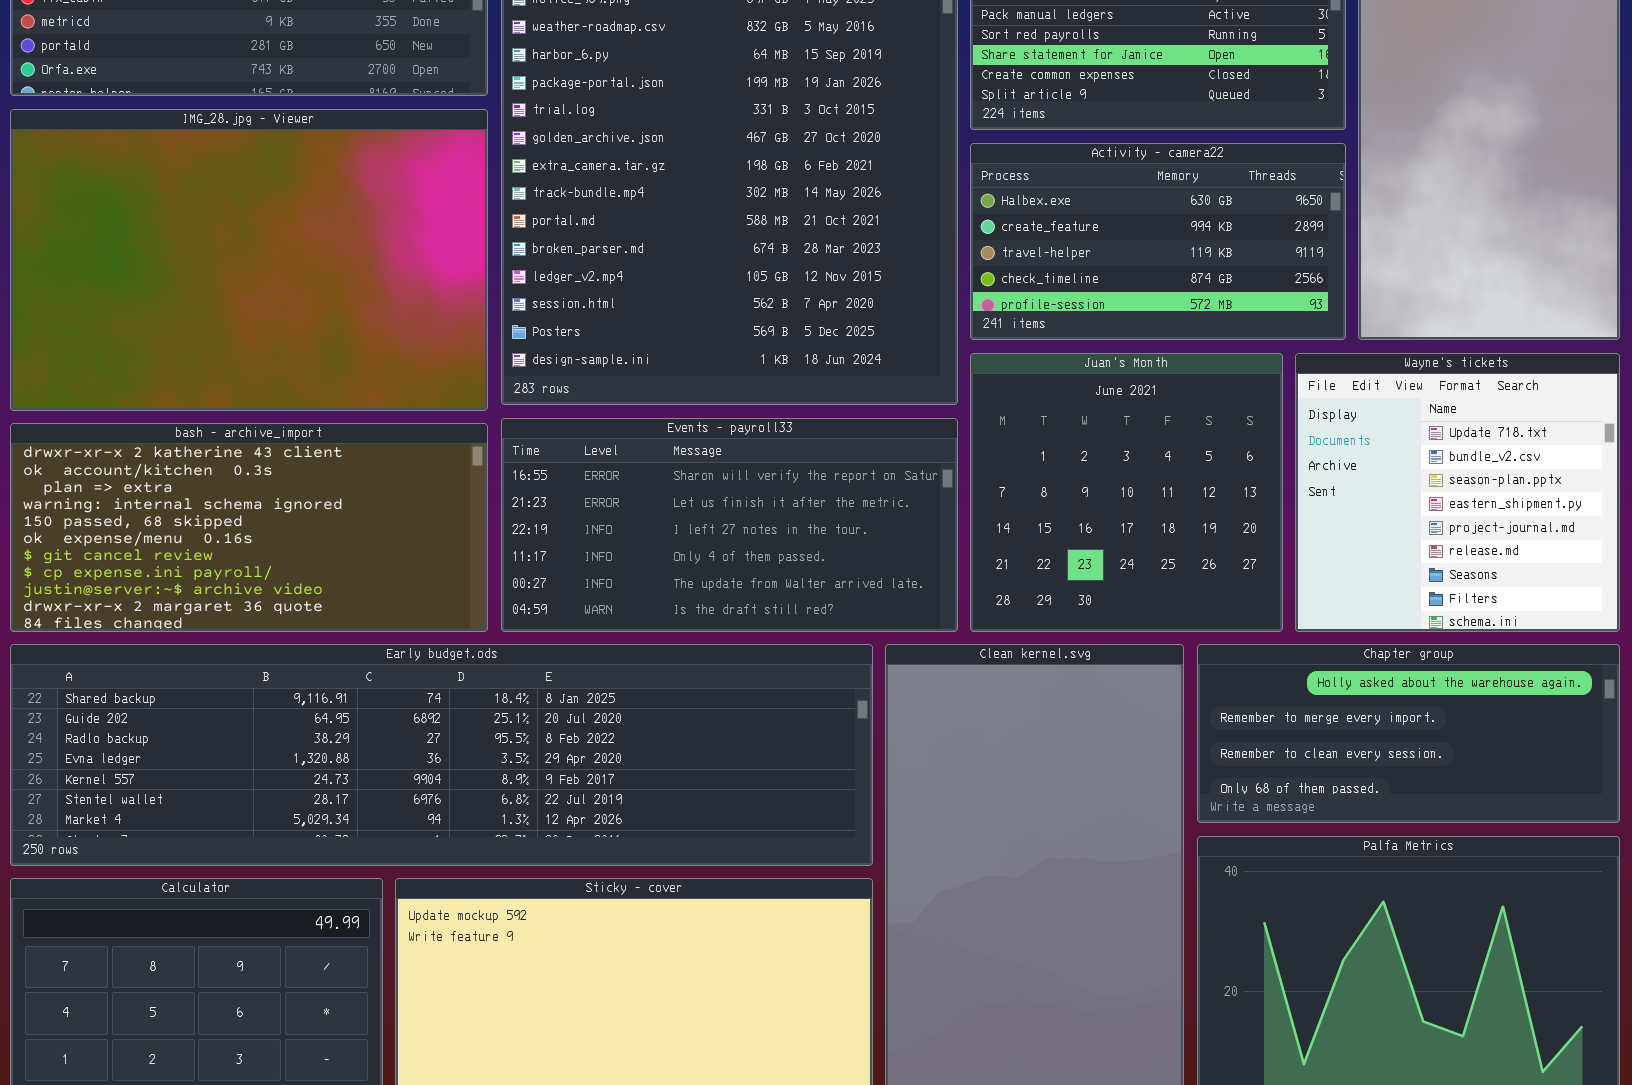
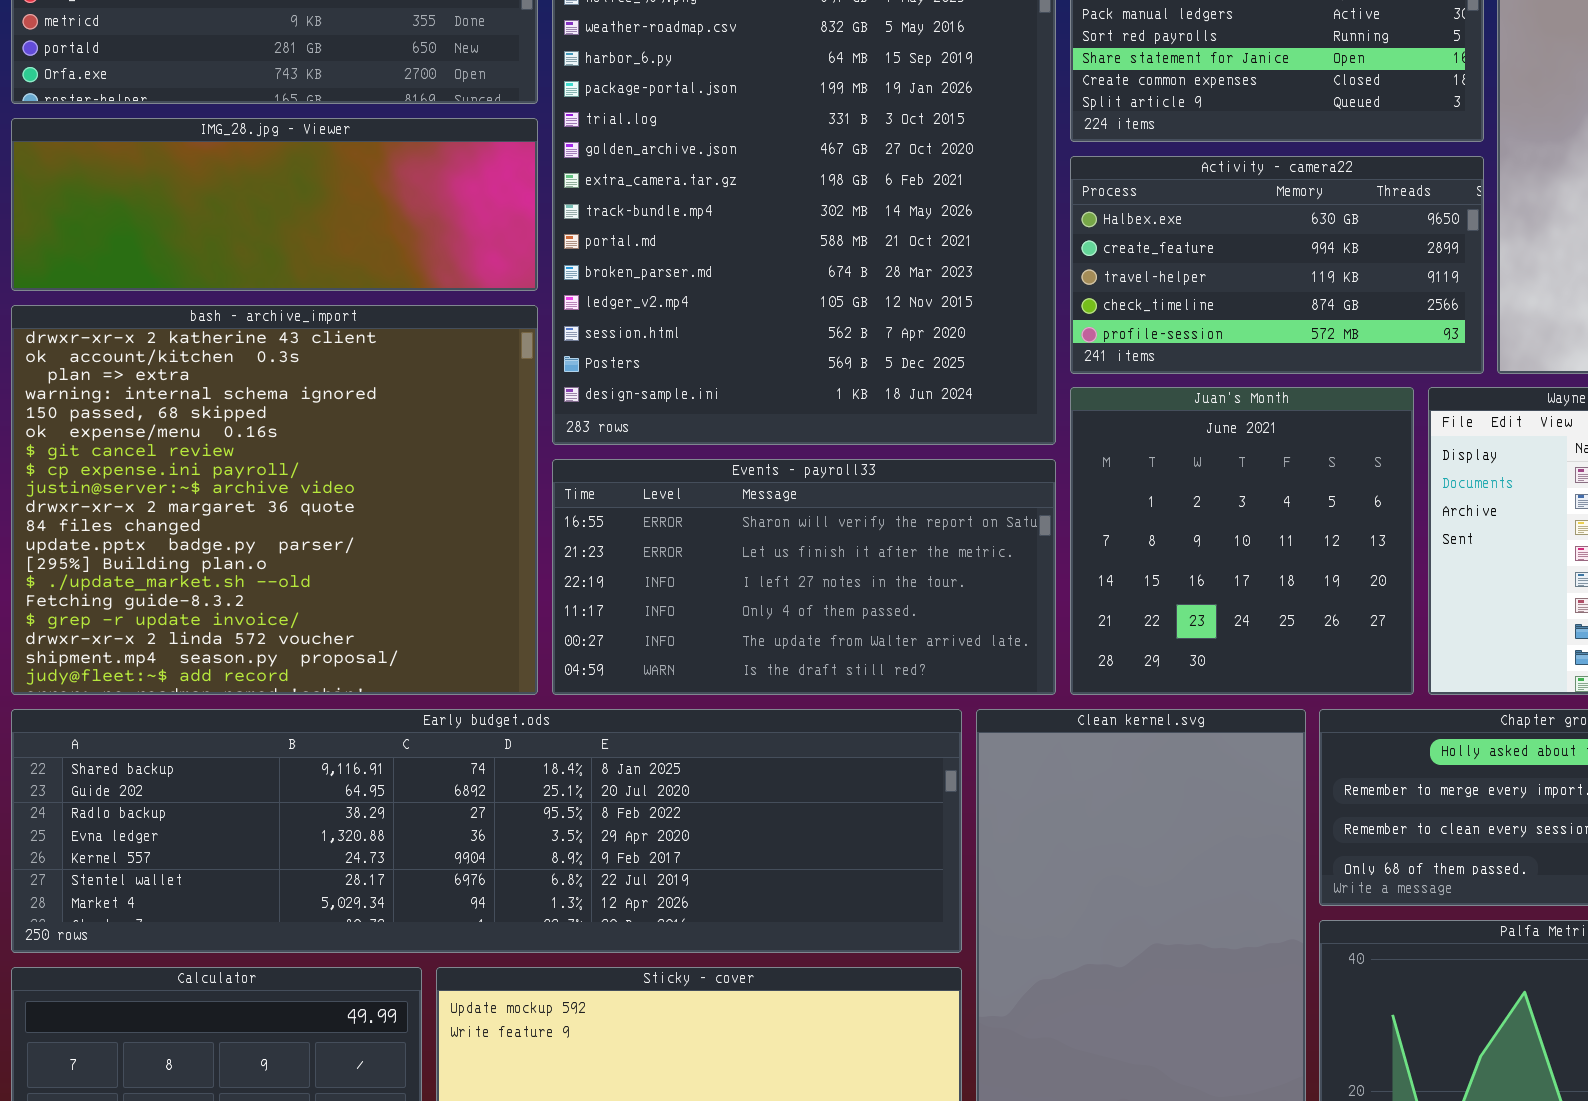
IMG_28.jpg - Viewer: [10,109,488,411] -> [11,118,538,291], resized
bash - archive_import: [10,423,488,632] -> [11,305,538,695], resized

